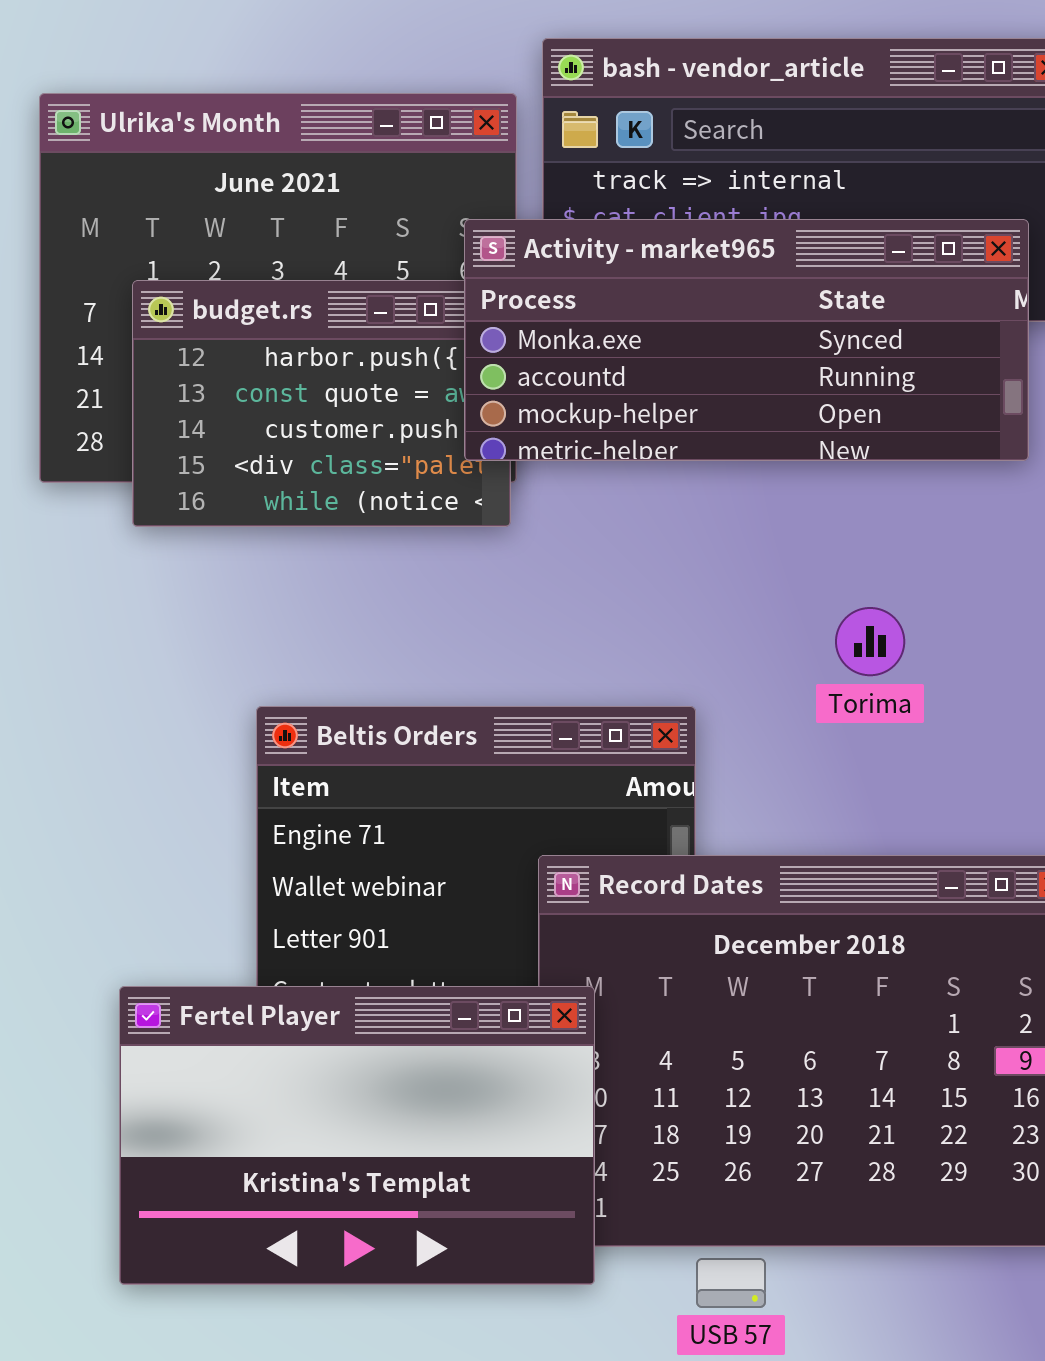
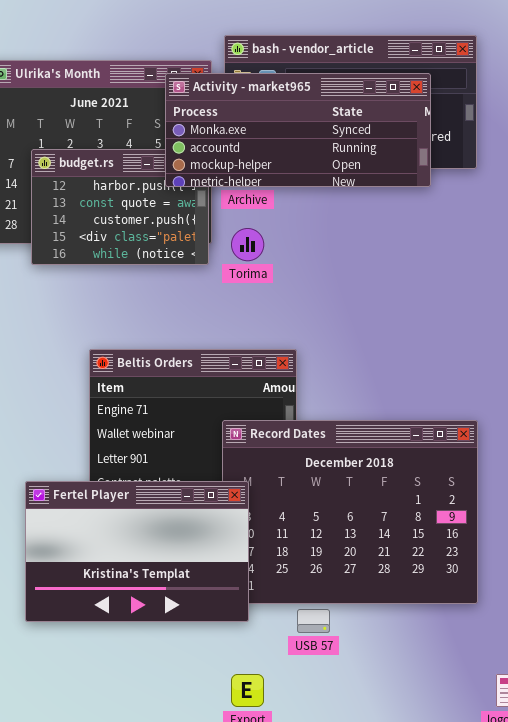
Activity - market965: [464,219,1029,461] -> [165,73,431,187], moved
Torima: [835,607,905,676] -> [231,228,264,261], moved

